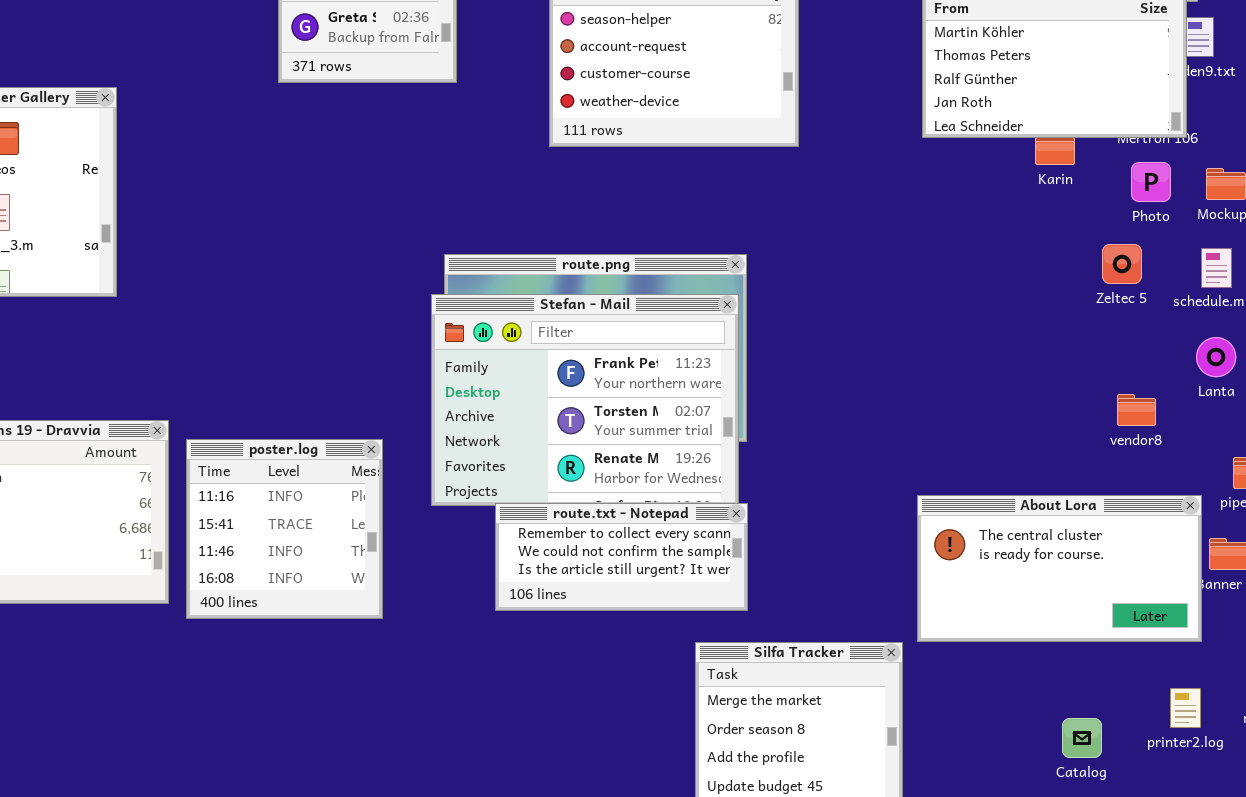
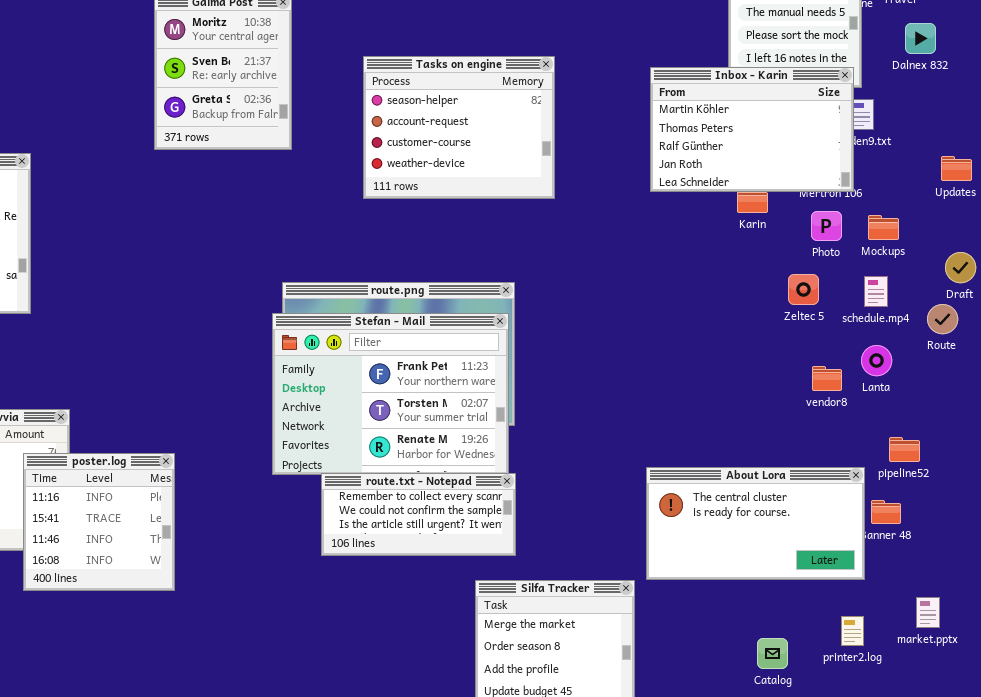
vendor8: [1117,394,1156,426] -> [812,366,842,391], moved
poster.log: [186,439,383,619] -> [23,453,175,591], moved

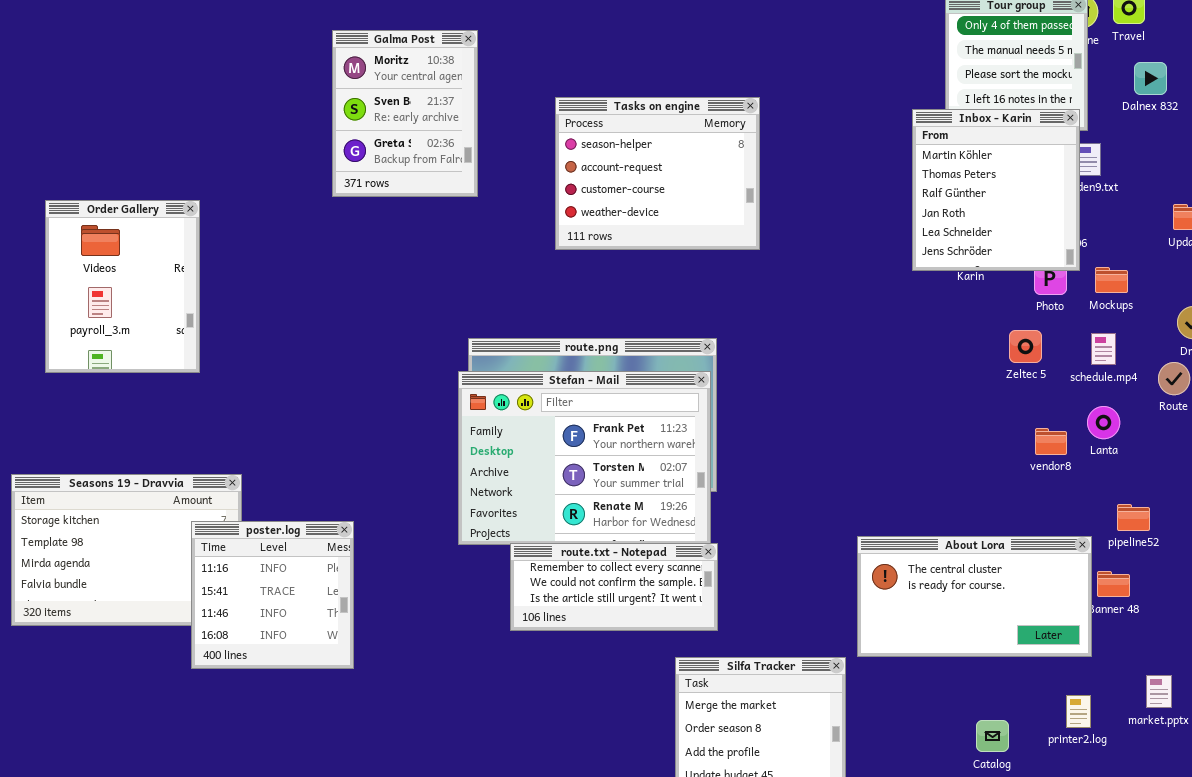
Inbox - Karin: [650,67,854,192] -> [912,109,1080,271], resized

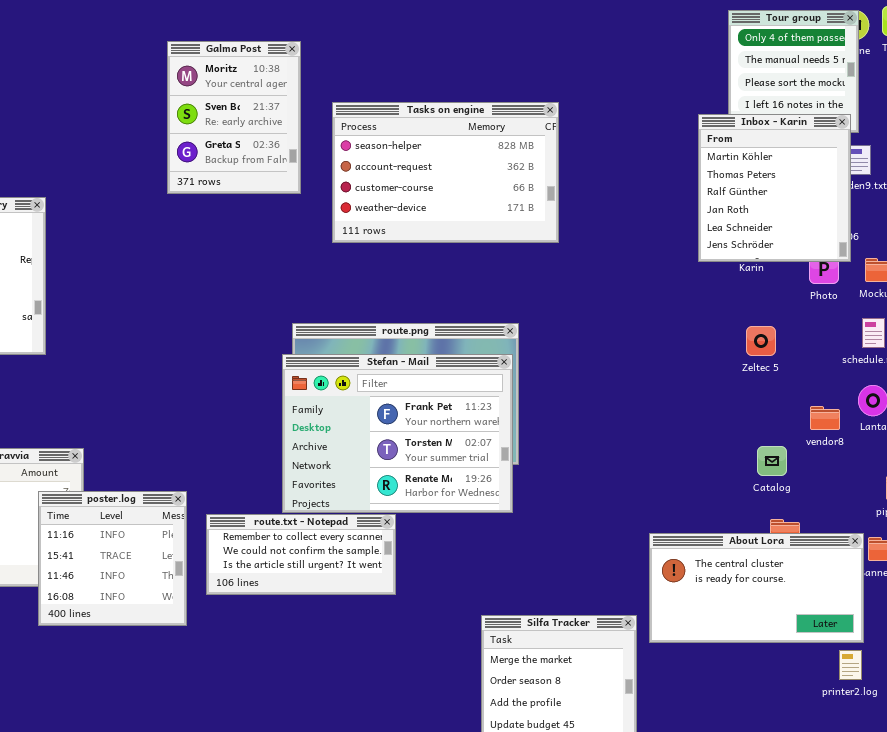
Tasks on engine: [555,97,760,250] -> [332,102,559,243], resized
Zeltec 5: [1009,330,1042,363] -> [746,326,776,356], moved
About Lora: [857,536,1092,657] -> [649,533,864,643], moved
route.txt - Notepad: [510,543,718,631] -> [206,514,396,595], moved
Catalog: [976,720,1009,752] -> [757,446,787,476], moved

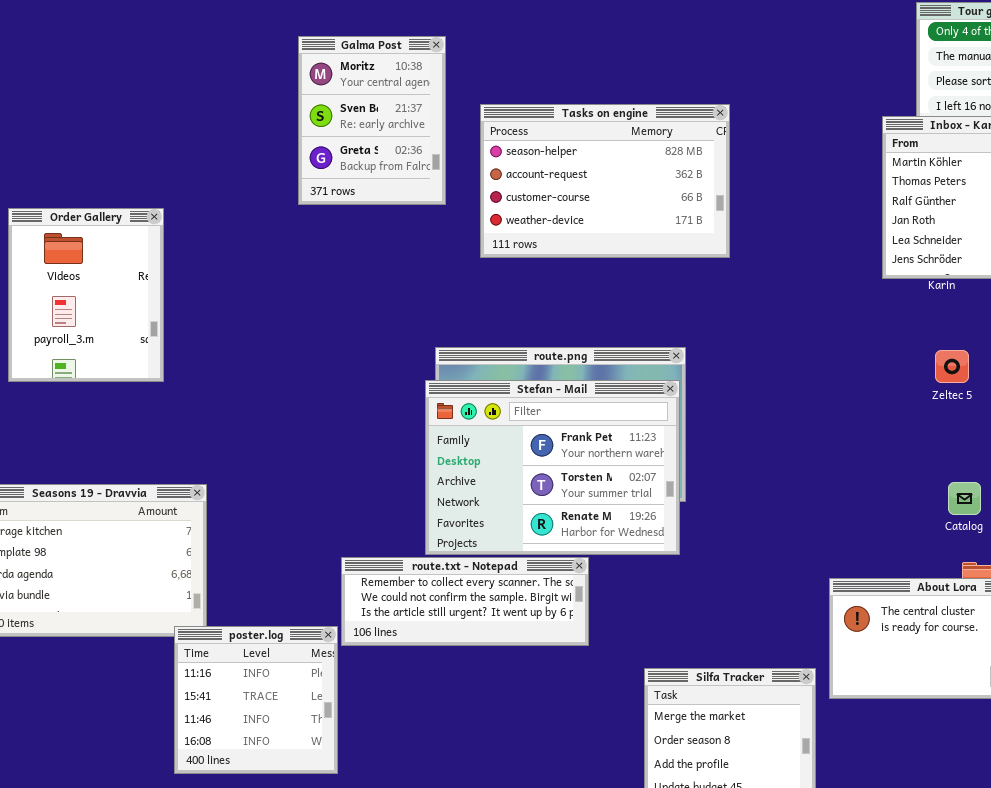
poster.log: [38,491,187,626] -> [174,626,338,774], moved
route.txt - Notepad: [206,514,396,595] -> [341,557,589,646], resized

